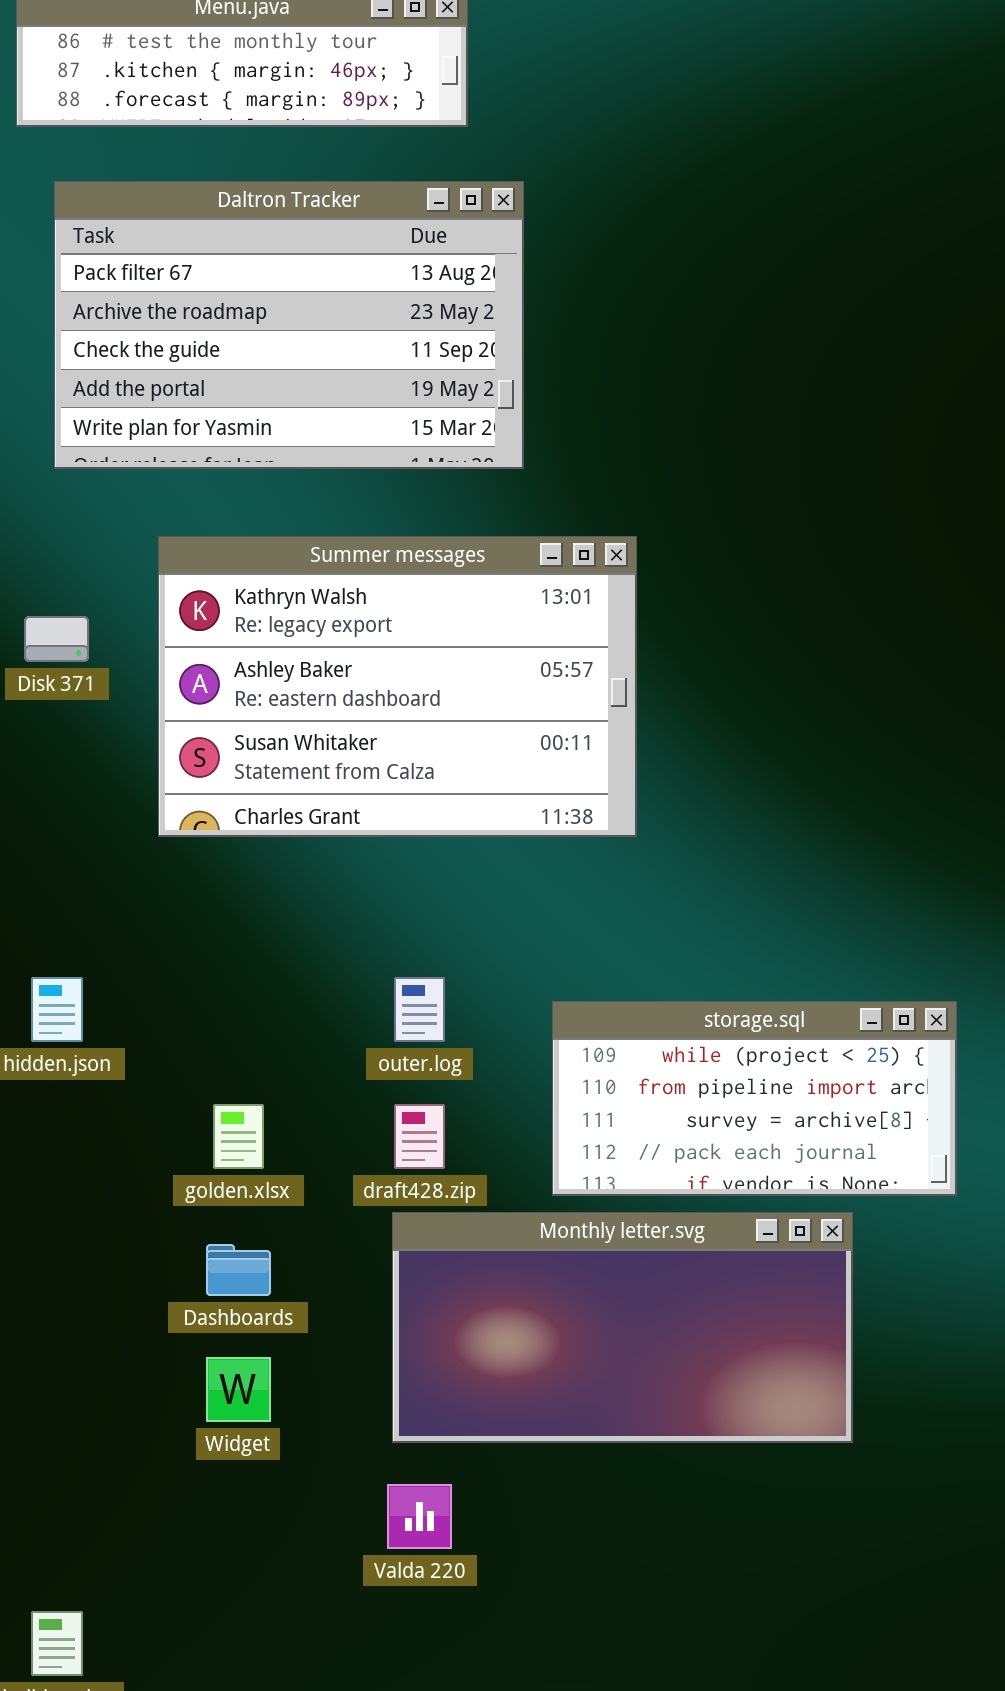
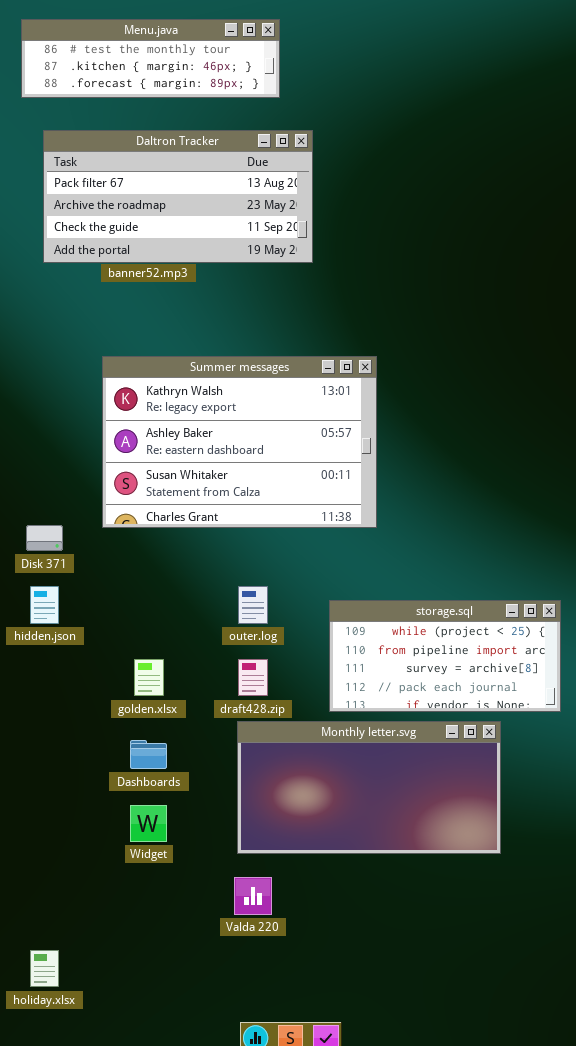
Daltron Tracker: [54,181,524,469] -> [43,130,313,263], resized
Summer messages: [158,536,637,837] -> [102,356,377,528], moved
Disk 371: [24,616,89,662] -> [26,525,63,551], moved

